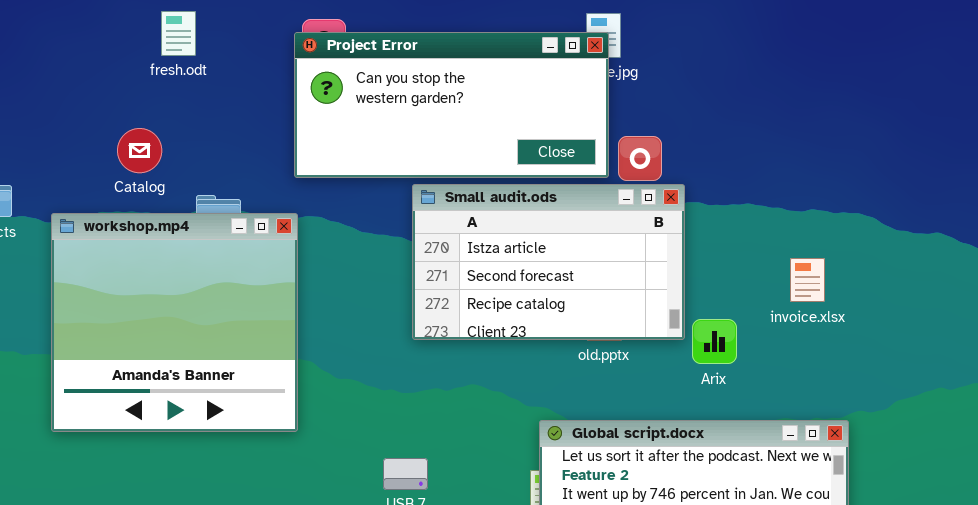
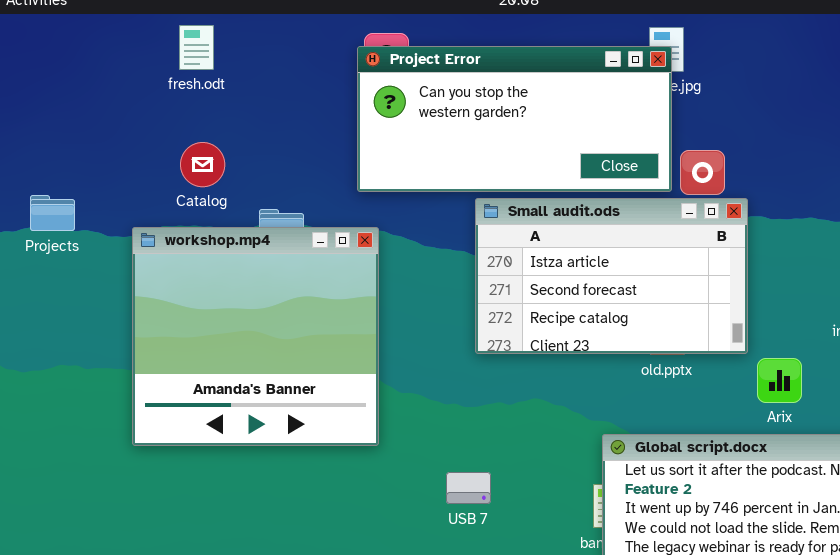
fresh.odt: [161,11,196,56] -> [179,25,214,70], moved
workshop.mp4: [51,213,298,432] -> [132,227,379,446], moved
Arix: [692,319,737,364] -> [757,358,802,403], moved

